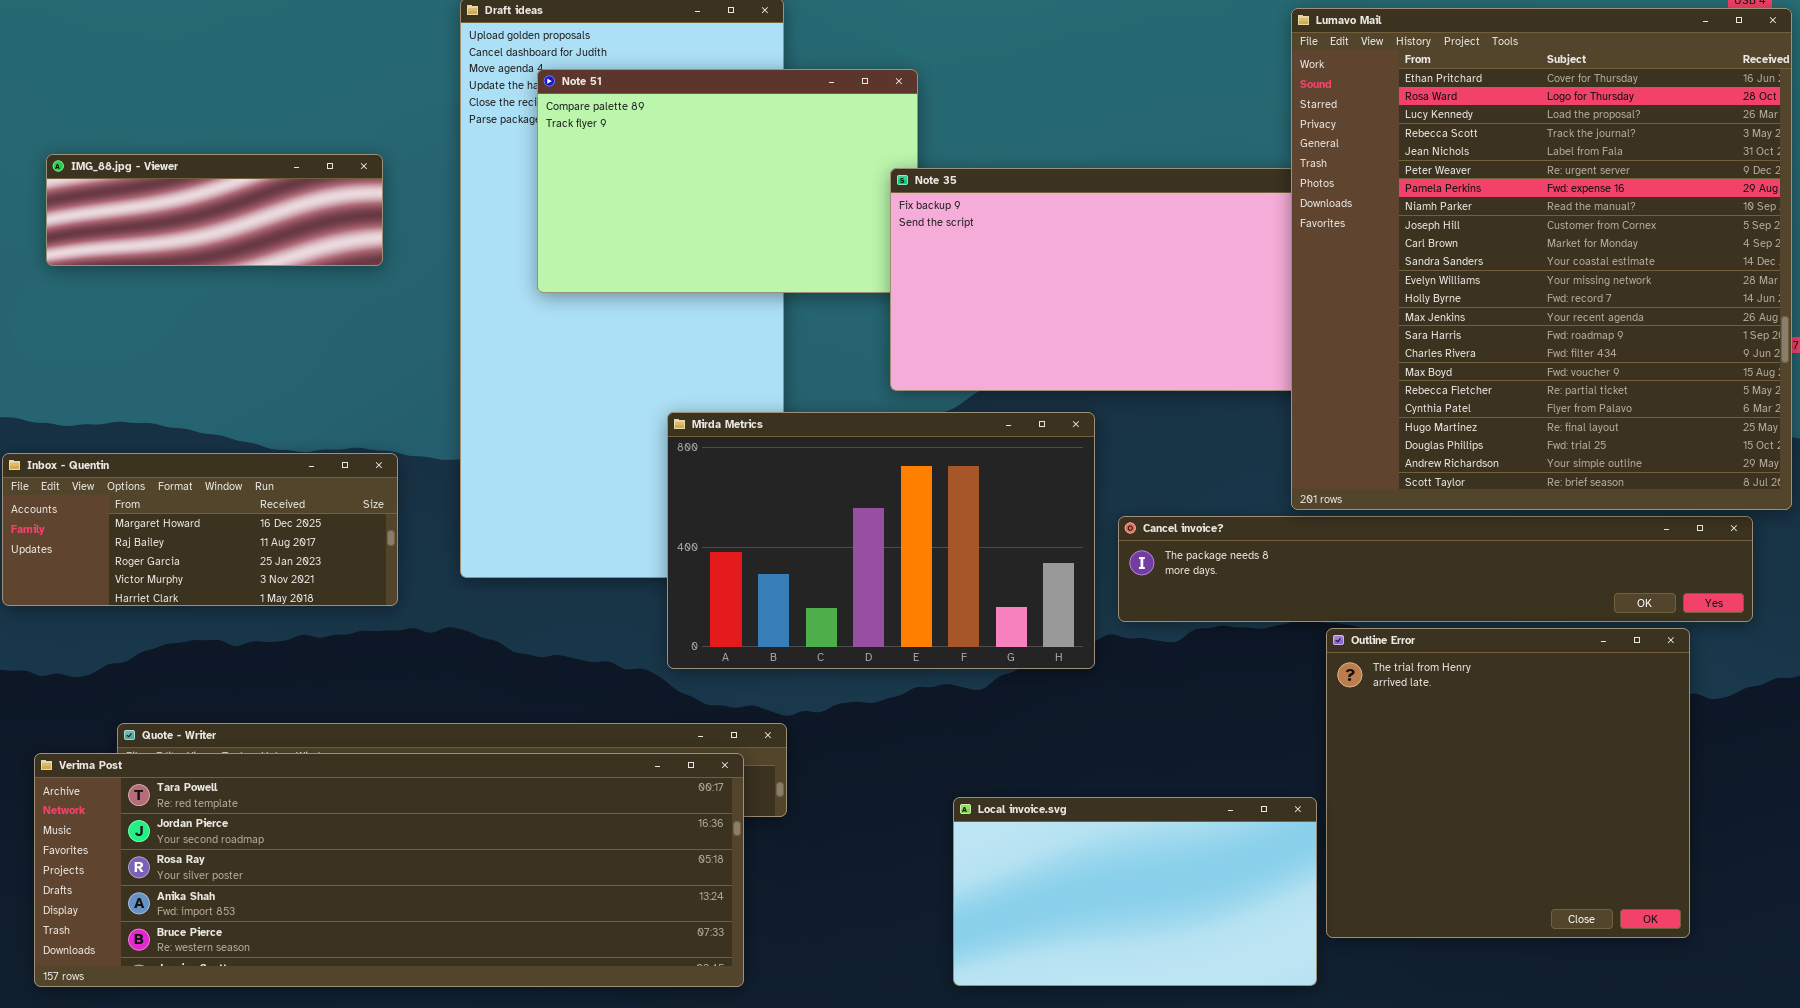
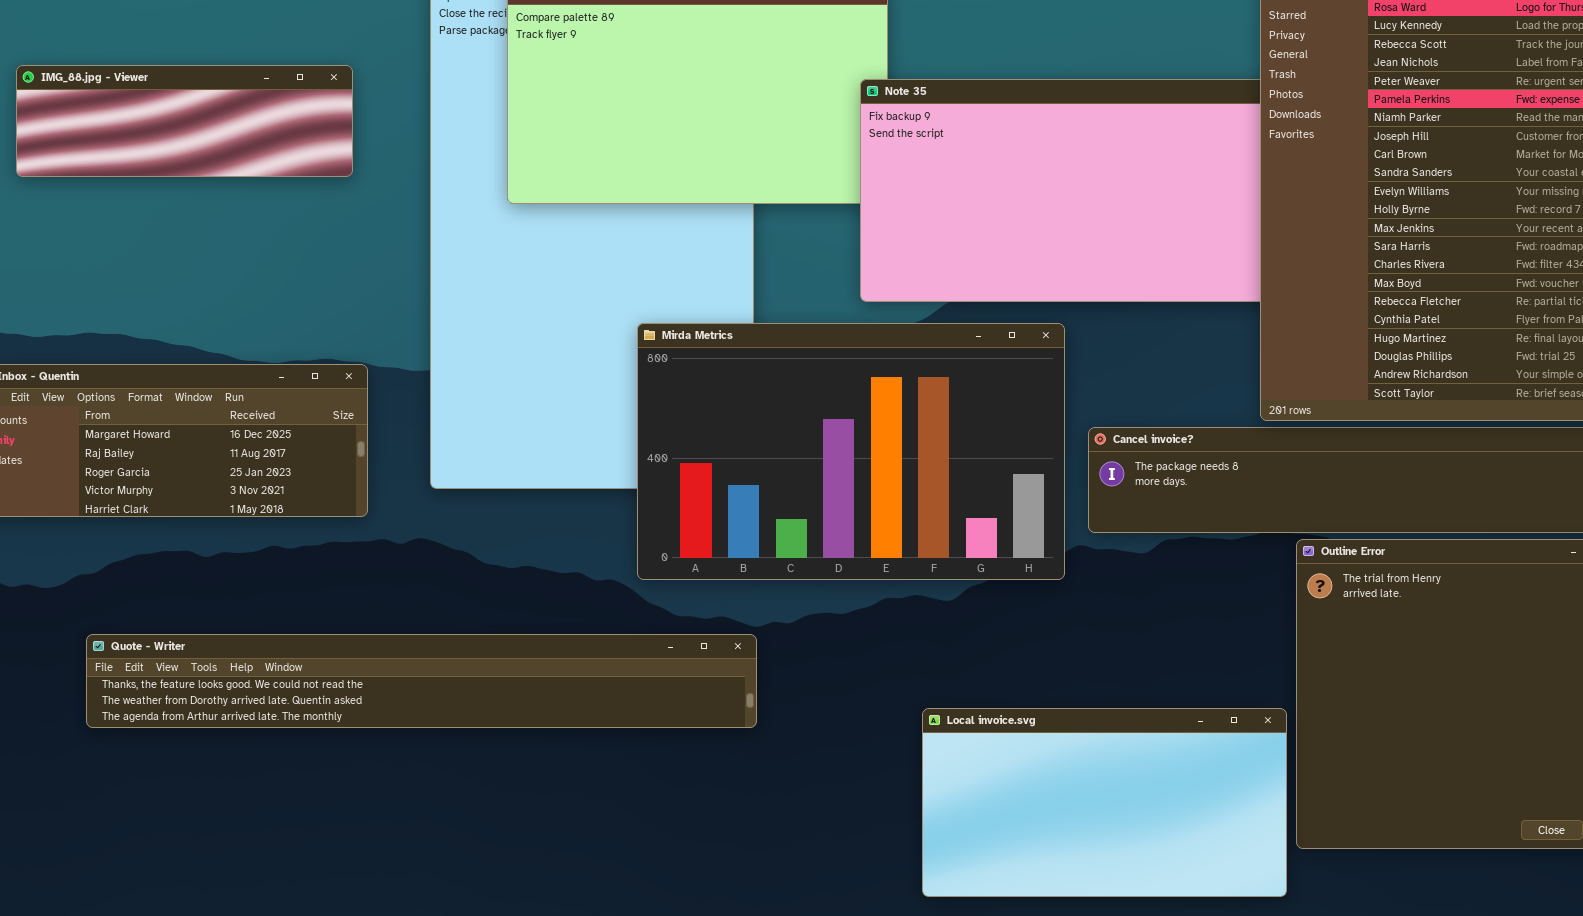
Verima Post: [34,753,744,987] -> none, closed

